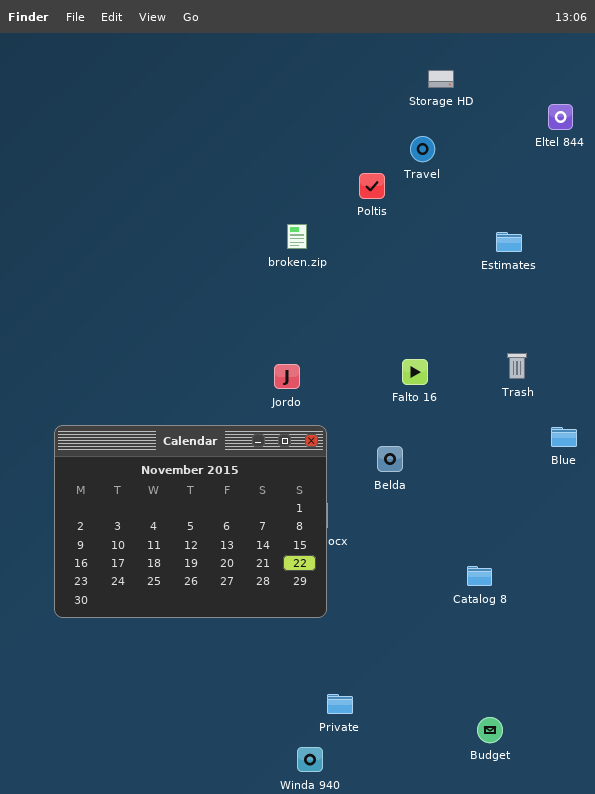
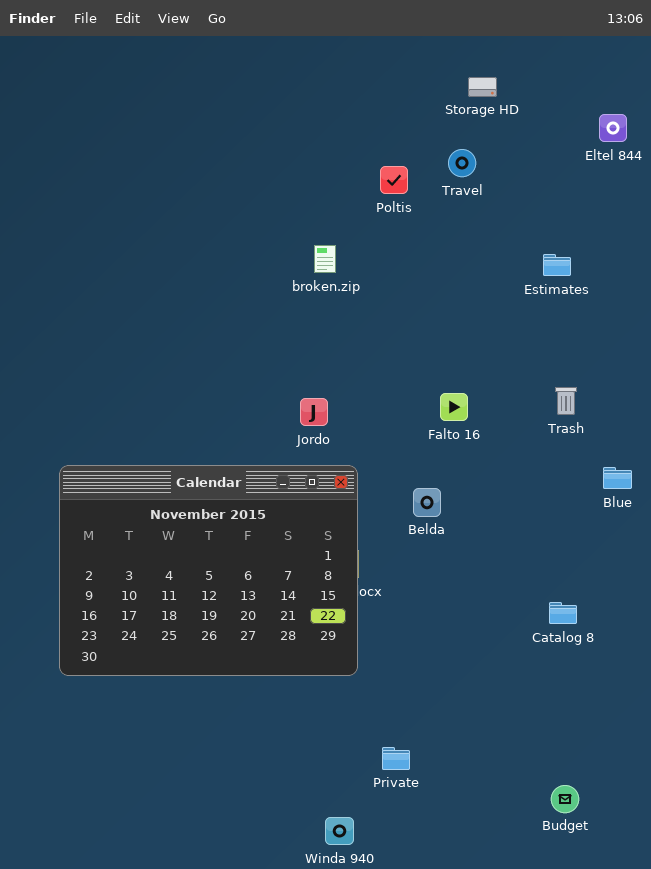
Poltis: [359,173,385,199] -> [380,166,408,194], moved
Catalog 8: [467,566,492,586] -> [549,602,577,624], moved
Private: [327,694,353,714] -> [382,747,410,770], moved
Budget: [477,717,503,743] -> [551,785,579,813], moved

